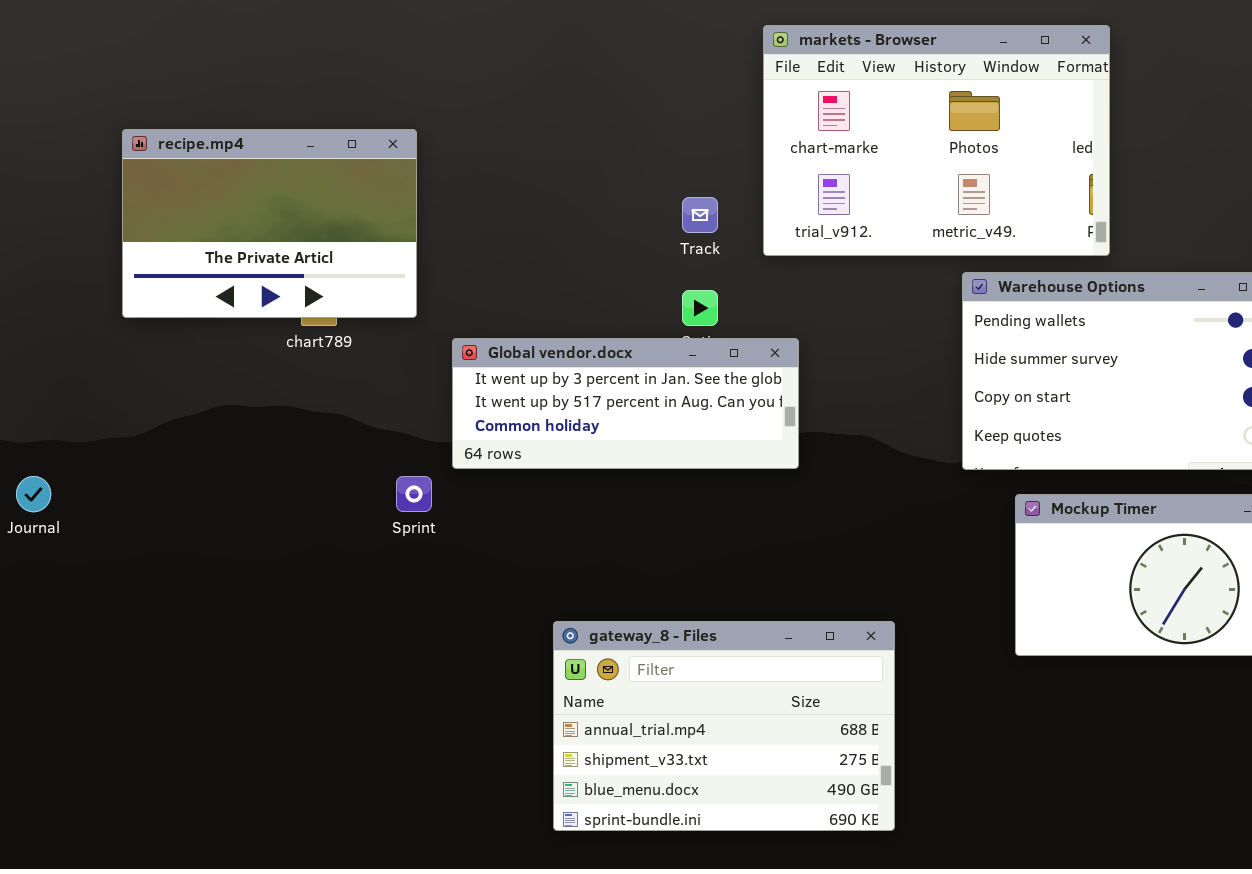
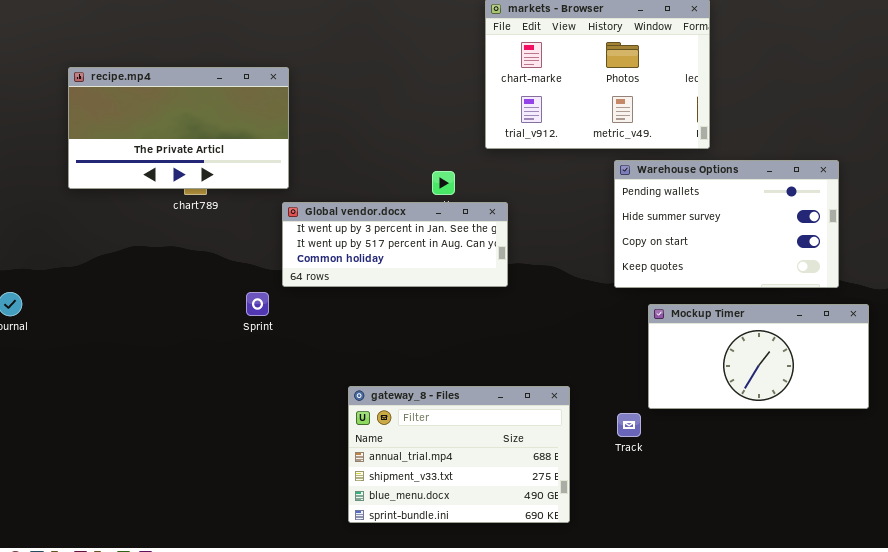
recipe.mp4: [122,129,417,318] -> [68,67,289,189], resized
Track: [682,197,718,233] -> [617,413,641,437], moved

